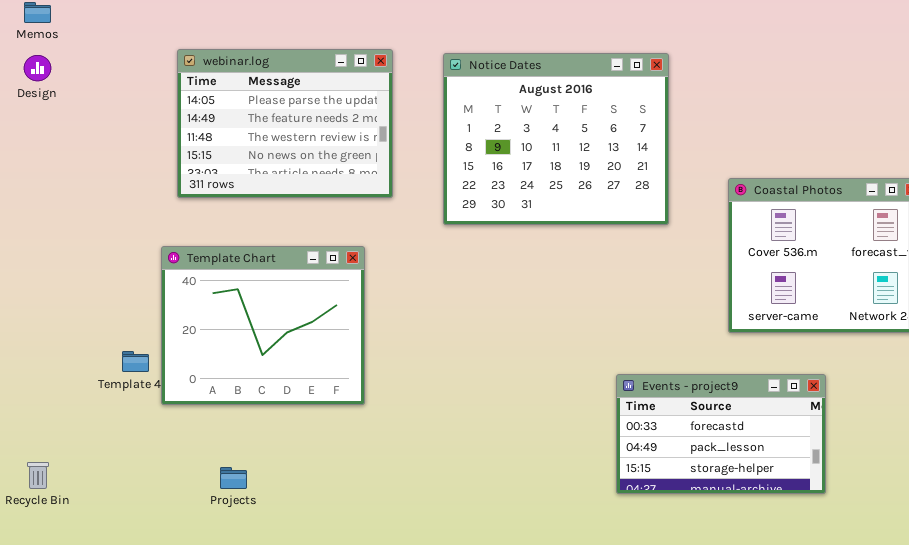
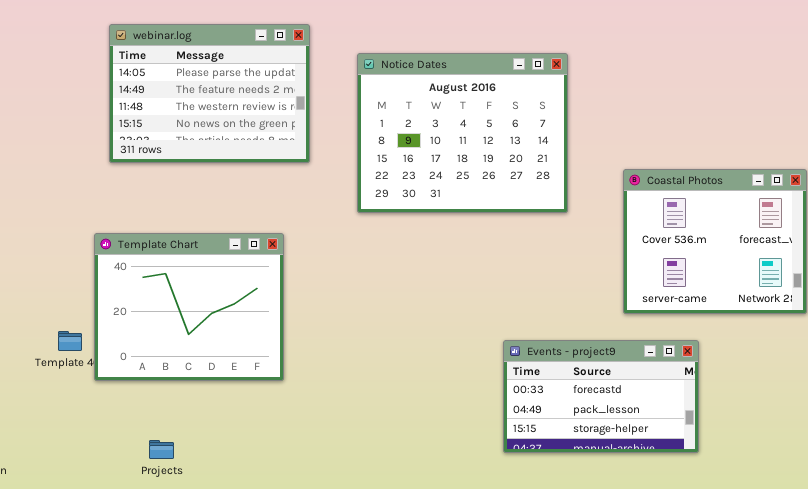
webinar.log: [177,49,393,198] -> [109,24,310,163], moved
Events - project9: [616,374,826,494] -> [503,340,699,453], moved

